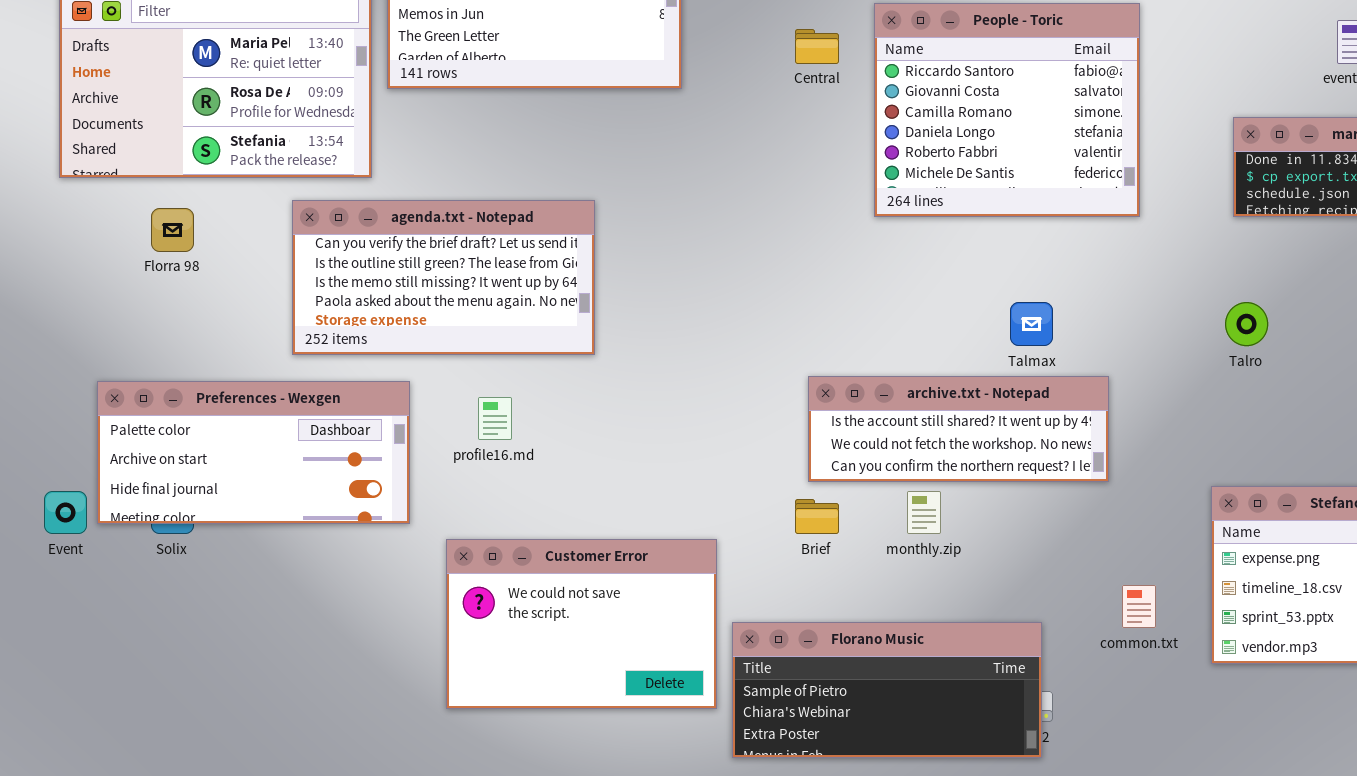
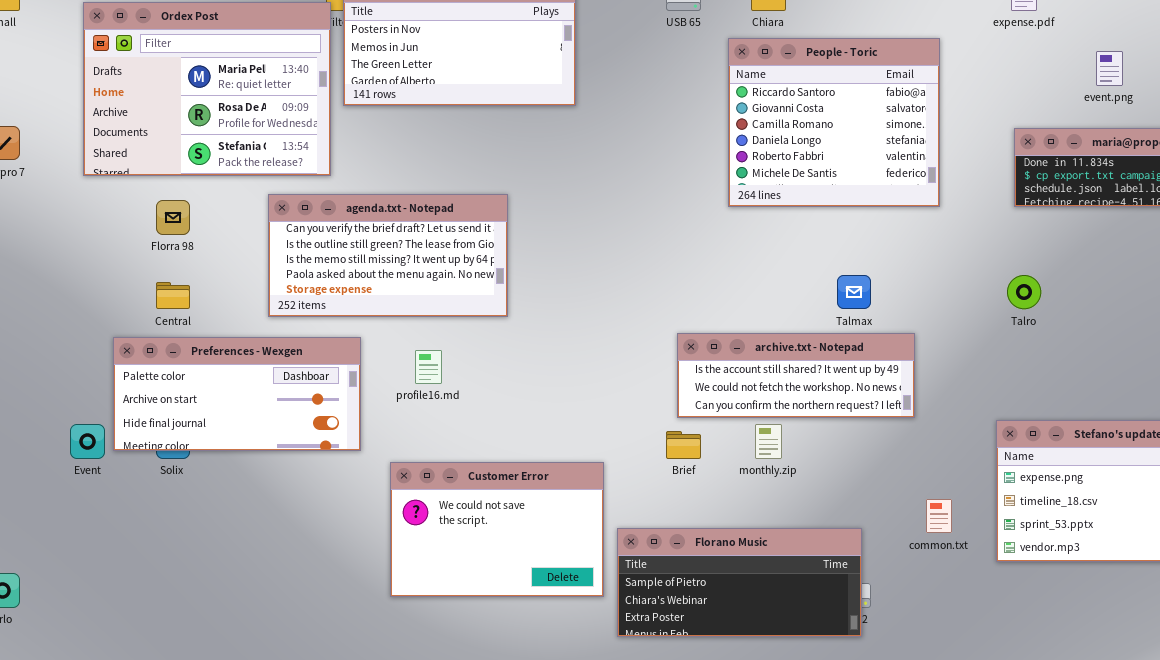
Central: [795,29,839,64] -> [156,282,190,309], moved

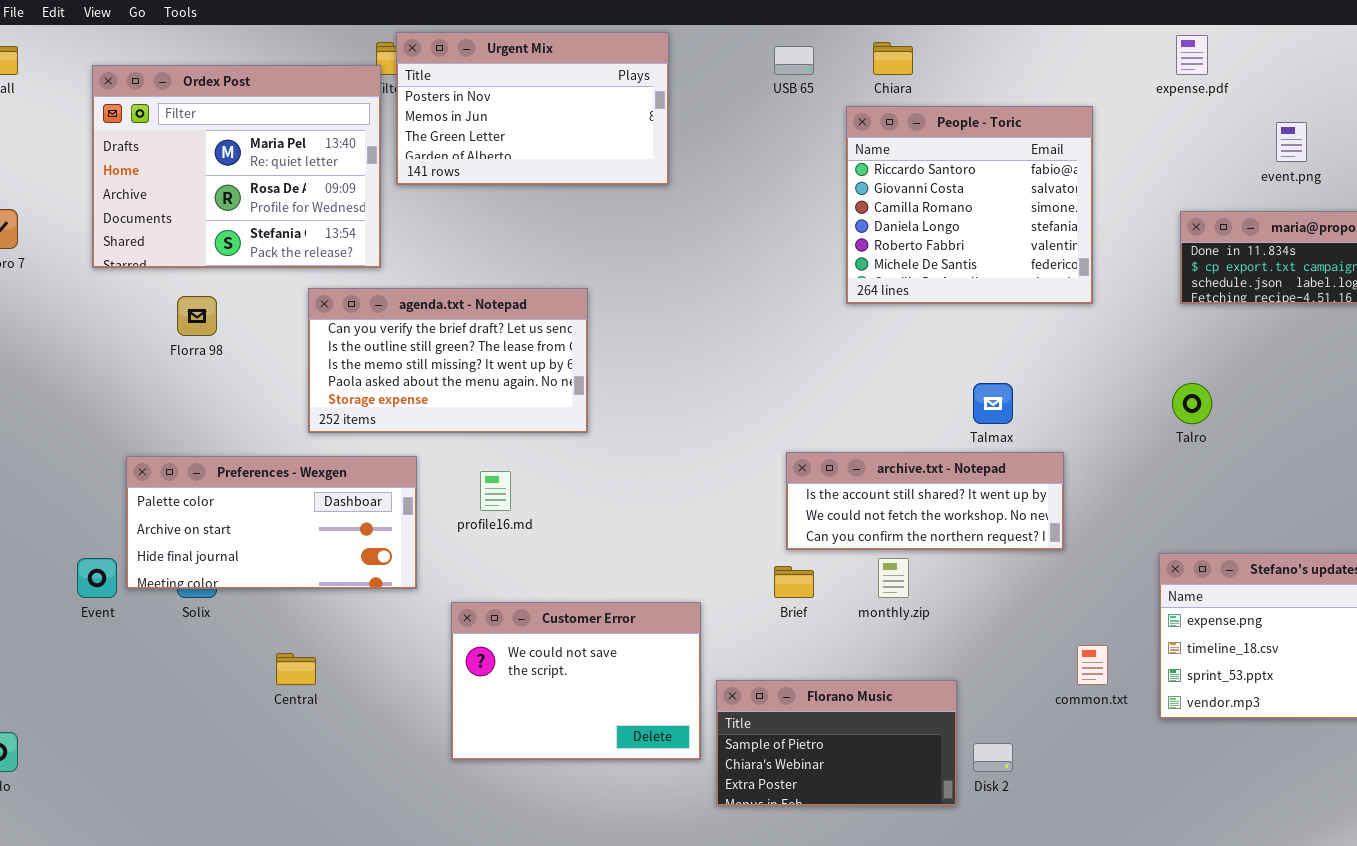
Central: [156,282,190,309] -> [276,653,316,685], moved
Florano Music: [617,528,862,637] -> [716,680,957,806], resized

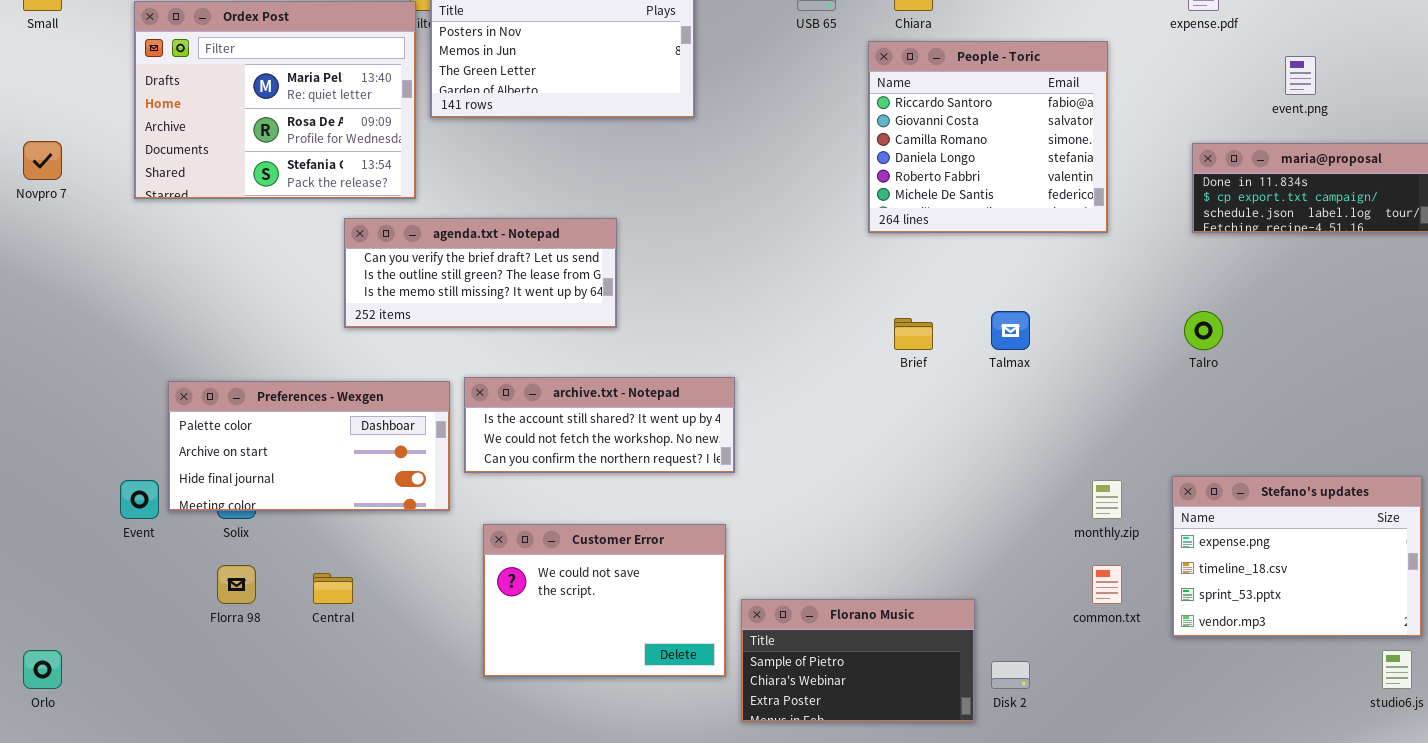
agenda.txt - Notepad: [308,288,588,433] -> [344,218,617,328], resized
Florra 98: [177,296,217,336] -> [217,565,256,604], moved
archive.txt - Notepad: [786,452,1064,550] -> [464,377,735,473], moved
monthly.zip: [878,558,909,598] -> [1092,480,1122,519], moved
Brief: [774,566,814,598] -> [894,318,933,350], moved

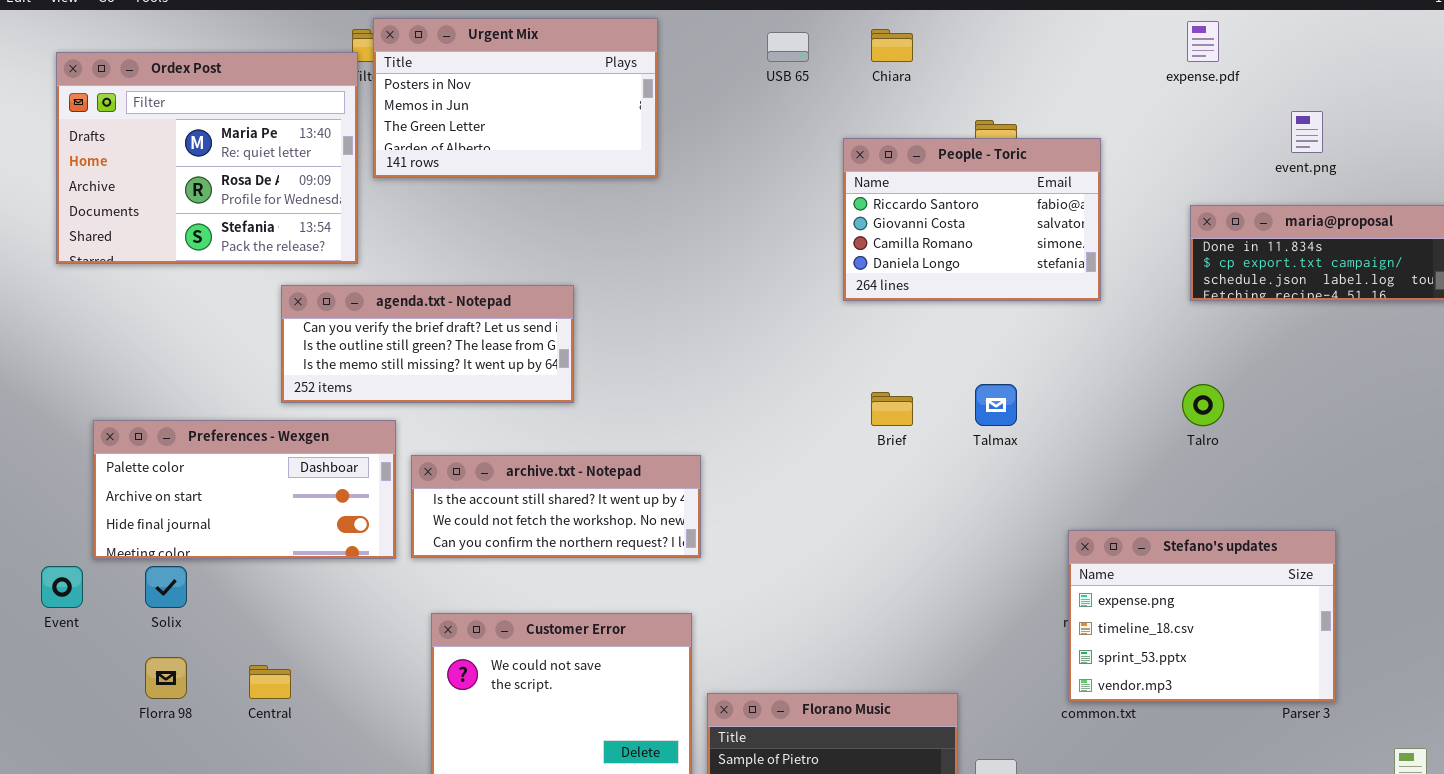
People - Toric: [868,41,1108,233] -> [843,138,1101,301], resized
Preferences - Wexgen: [168,381,450,511] -> [93,420,396,559], moved
Stefano's updates: [1172,476,1422,637] -> [1068,530,1336,702], moved

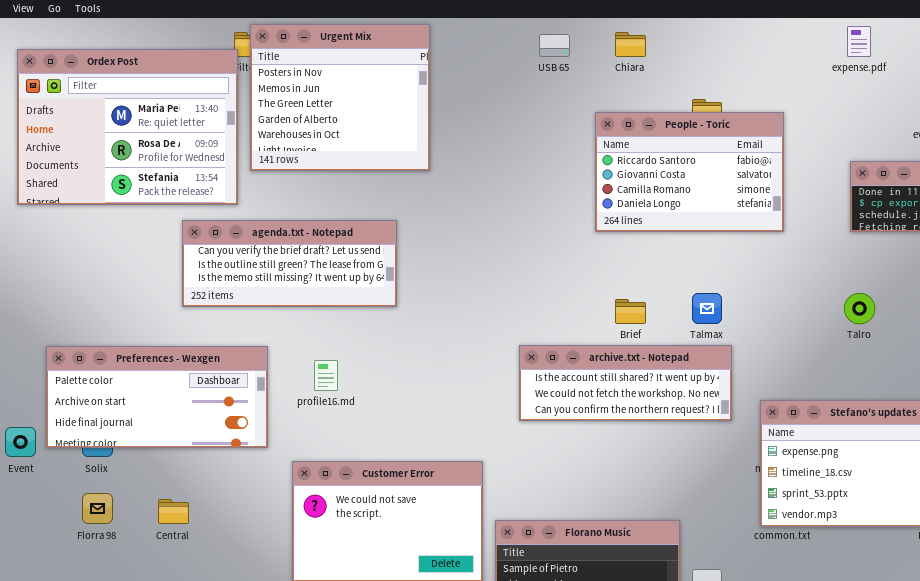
Urgent Mix: [373,18,658,178] -> [250,24,430,171], resized
Preferences - Wexgen: [93,420,396,559] -> [46,346,268,448], moved
archive.txt - Notepad: [411,455,701,558] -> [519,345,732,421], moved

